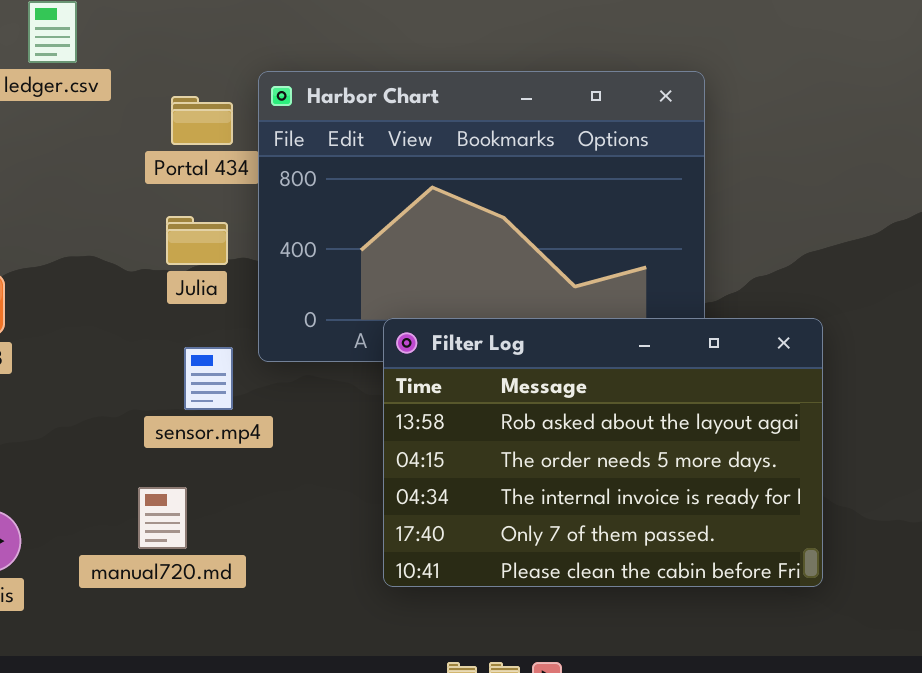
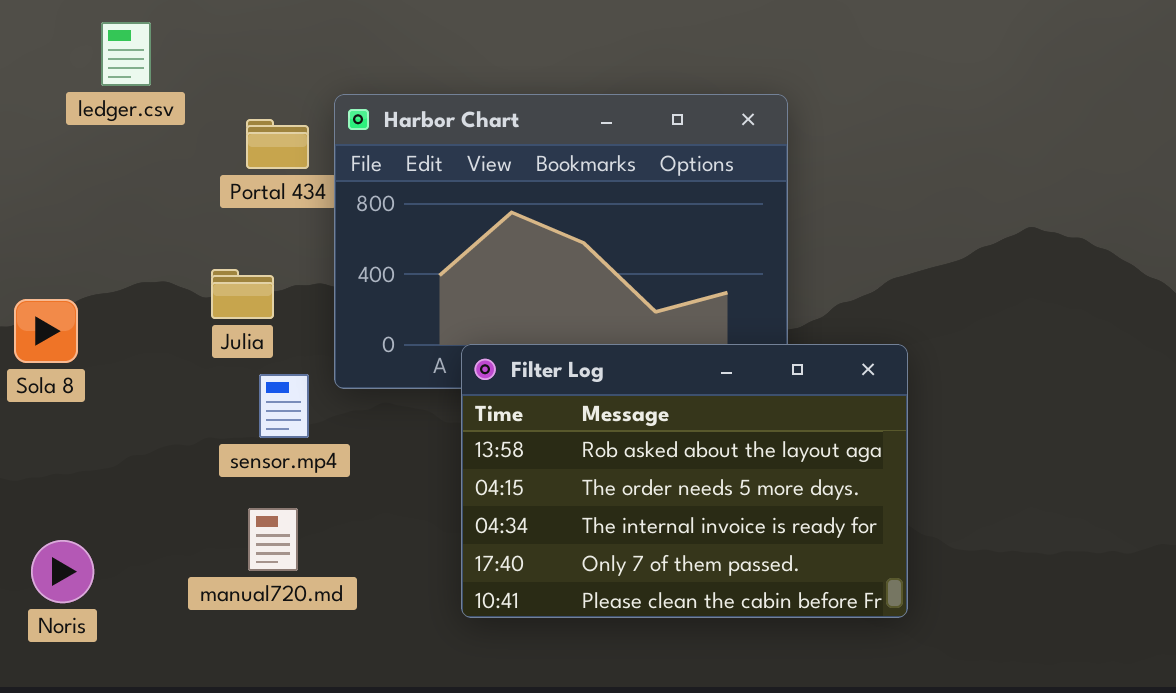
Julia: [166,216,228,265] -> [211,269,274,319], moved
manual720.md: [138,487,187,549] -> [248,508,298,571], moved

